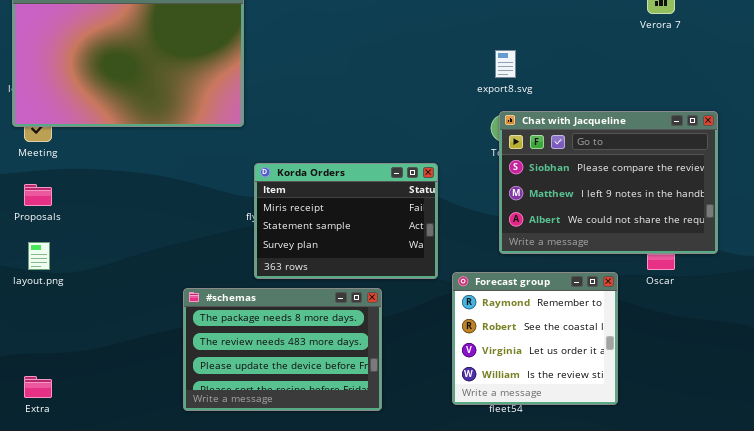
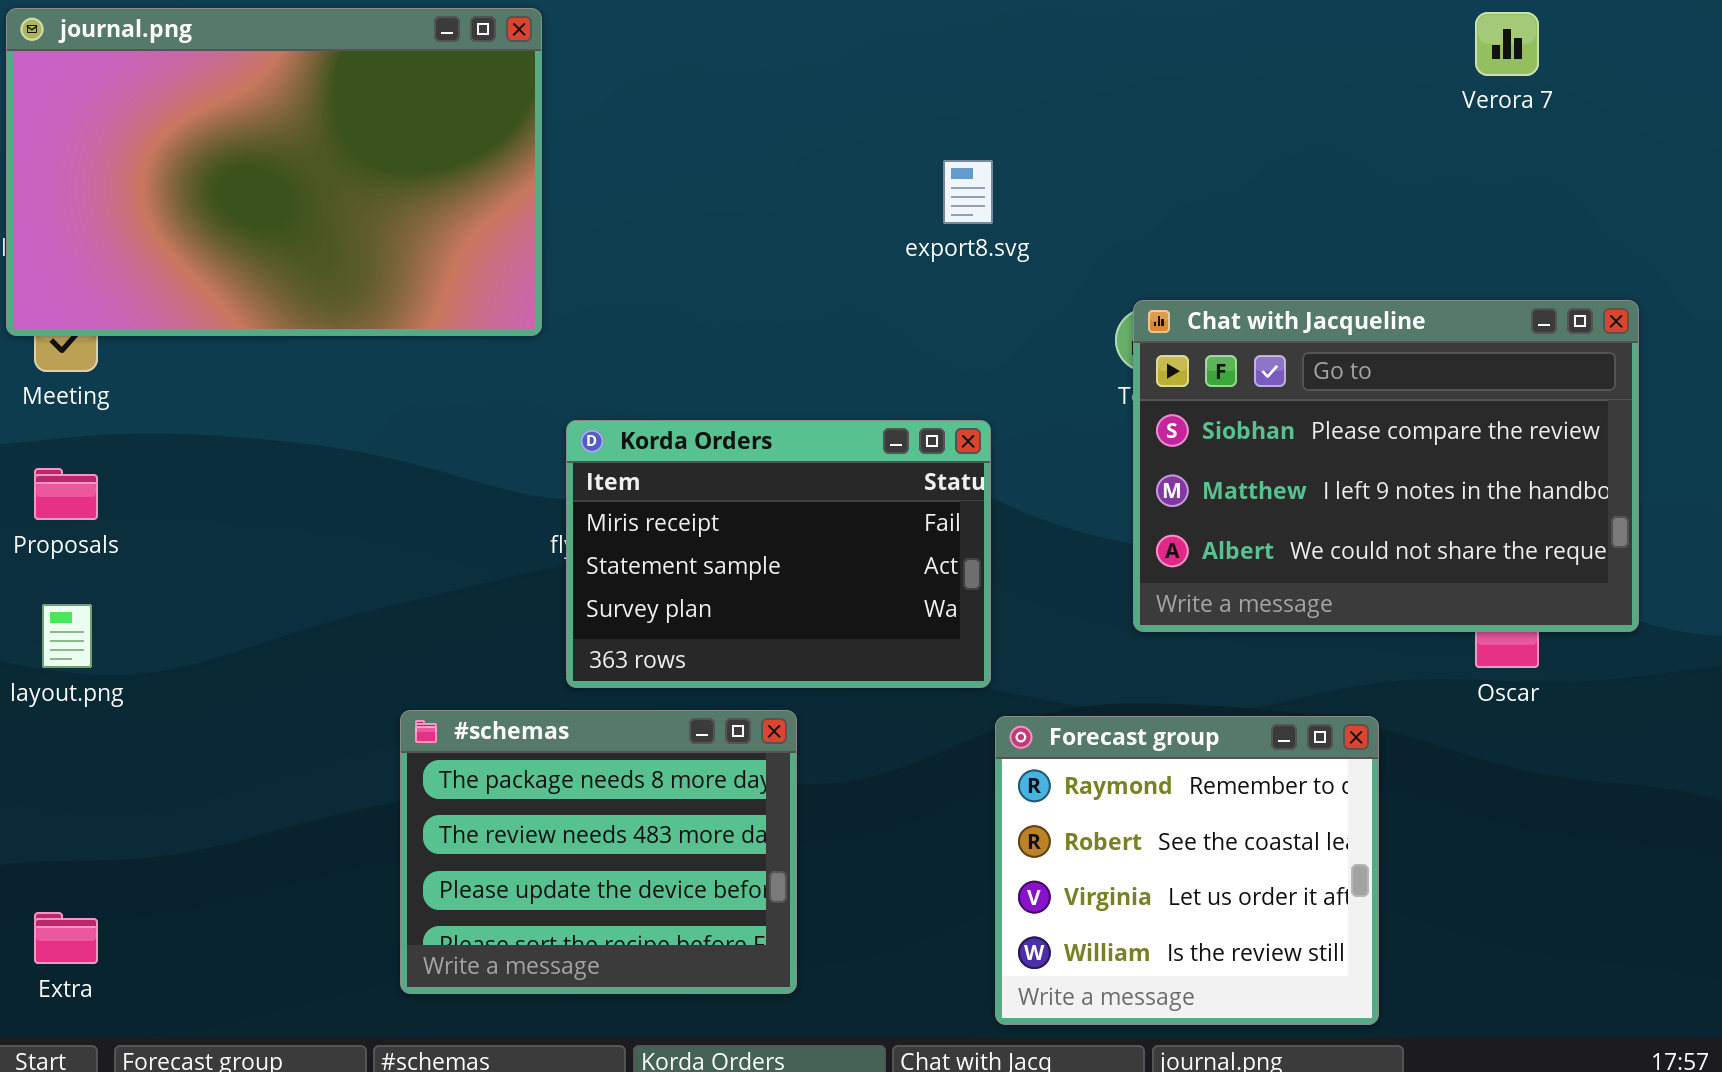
export8.svg: [495,50,516,78] -> [943,160,993,224], moved
Forecast group: [452,272,618,405] -> [995,716,1379,1025], moved
#schemas: [183,288,382,411] -> [400,710,797,994], resized

